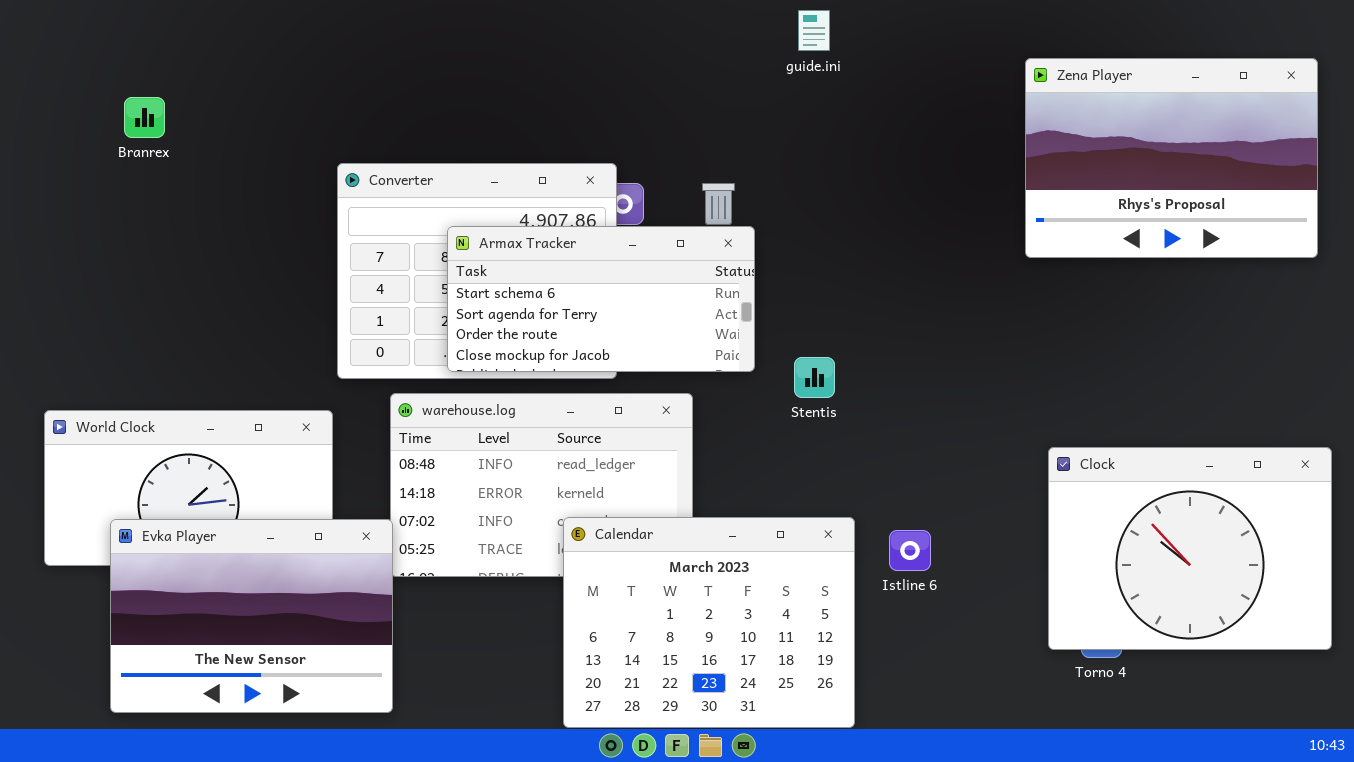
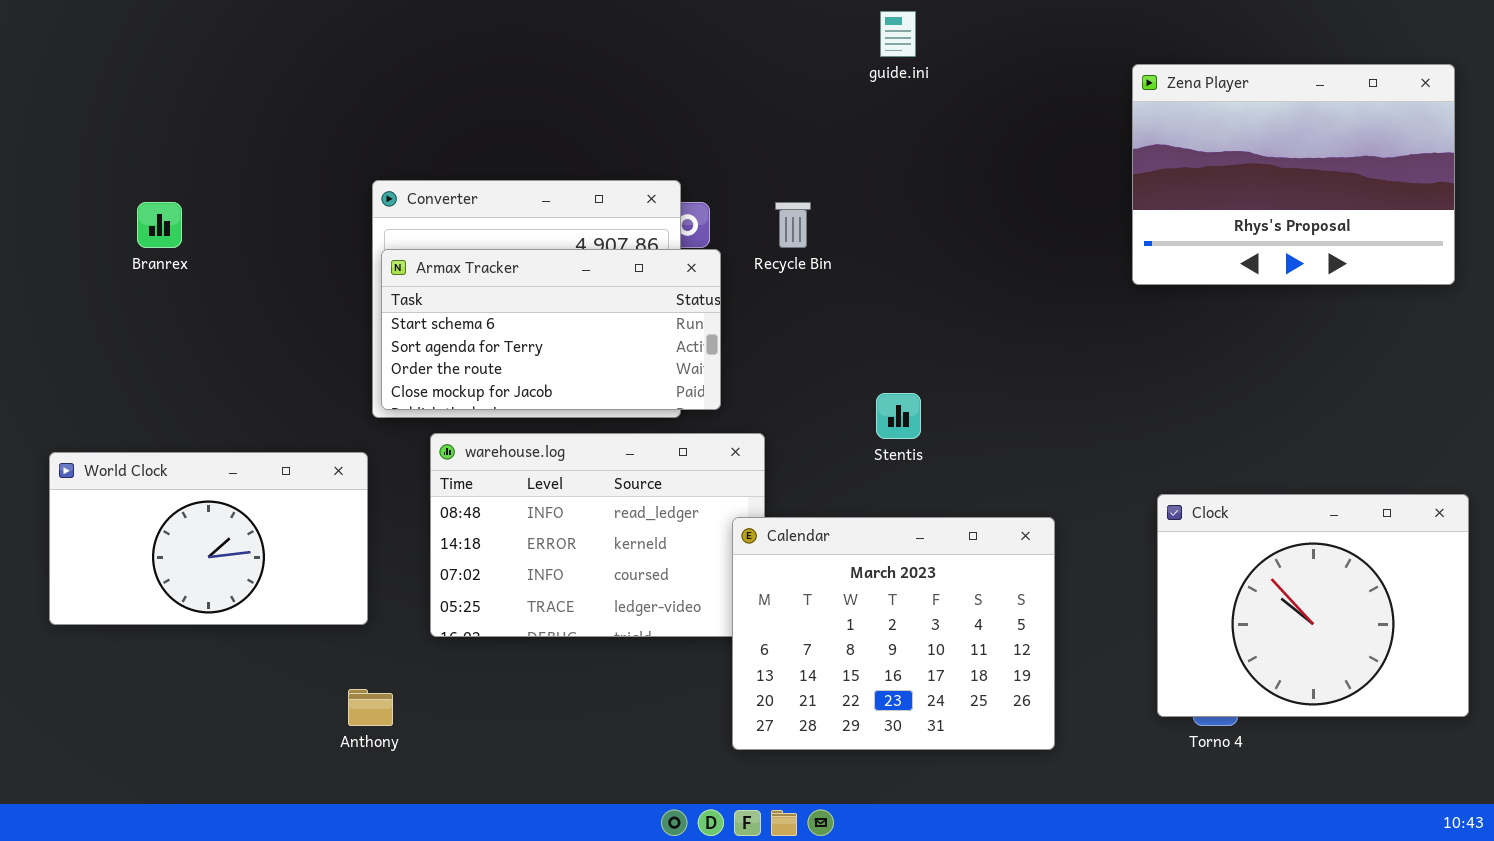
Branrex: [124,97,165,138] -> [137,202,182,248], moved
Armax Tracker: [447,226,755,372] -> [381,249,721,410], moved
Calendar: [563,517,855,728] -> [732,517,1055,750], moved
Evka Player: [110,519,393,713] -> none, closed

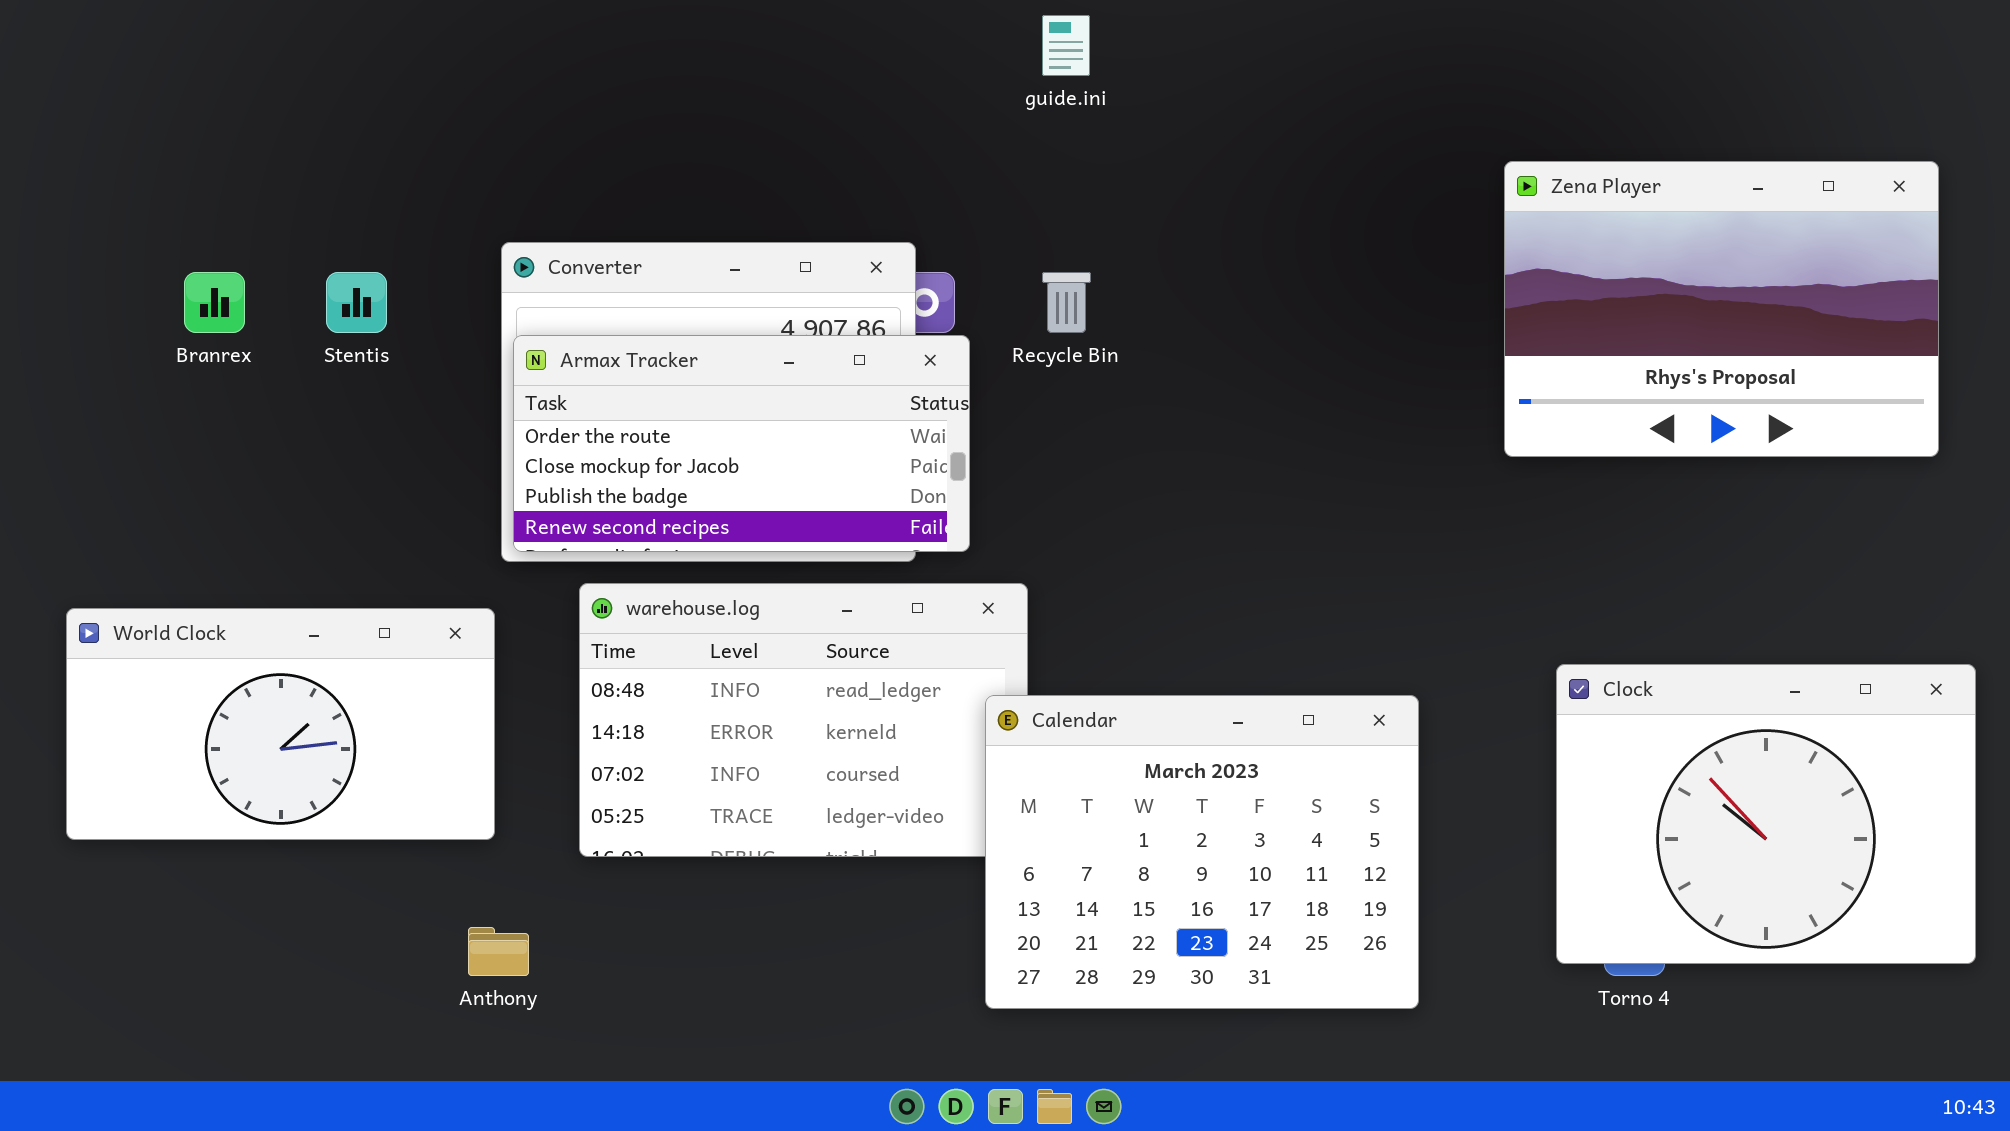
guide.ini: [880,11,916,57] -> [1042,15,1090,76], moved
Zena Player: [1132,64,1455,285] -> [1504,161,1939,457], moved
Armax Tracker: [381,249,721,410] -> [513,335,970,552], scrolled down 2 rows
Stentis: [876,393,921,439] -> [326,272,387,333], moved

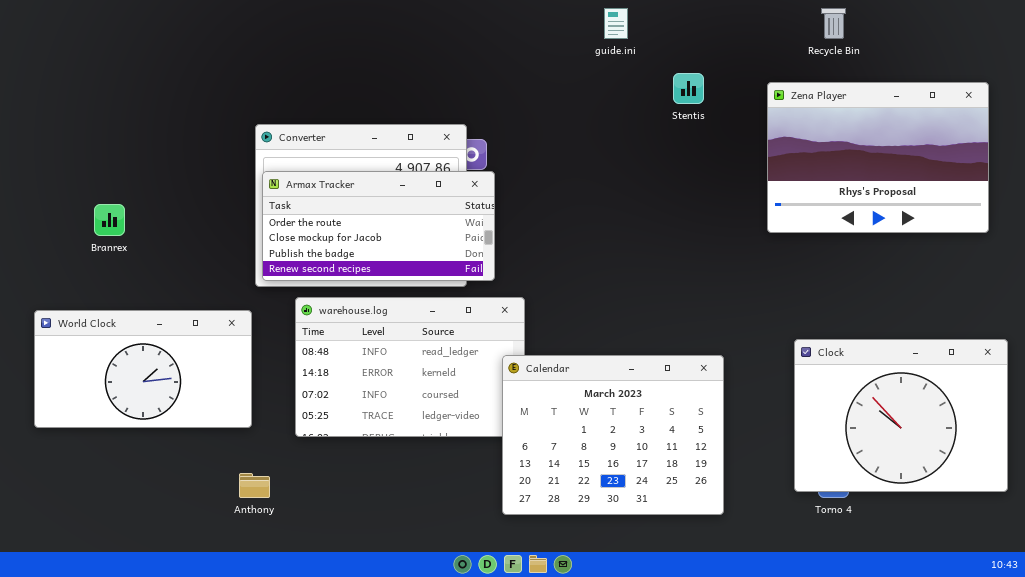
guide.ini: [1042,15,1090,76] -> [604,8,628,39], moved
Branrex: [184,272,245,333] -> [94,204,125,236], moved
Stentis: [326,272,387,333] -> [673,73,704,104], moved
Recycle Bin: [1042,272,1091,333] -> [821,8,846,39], moved

